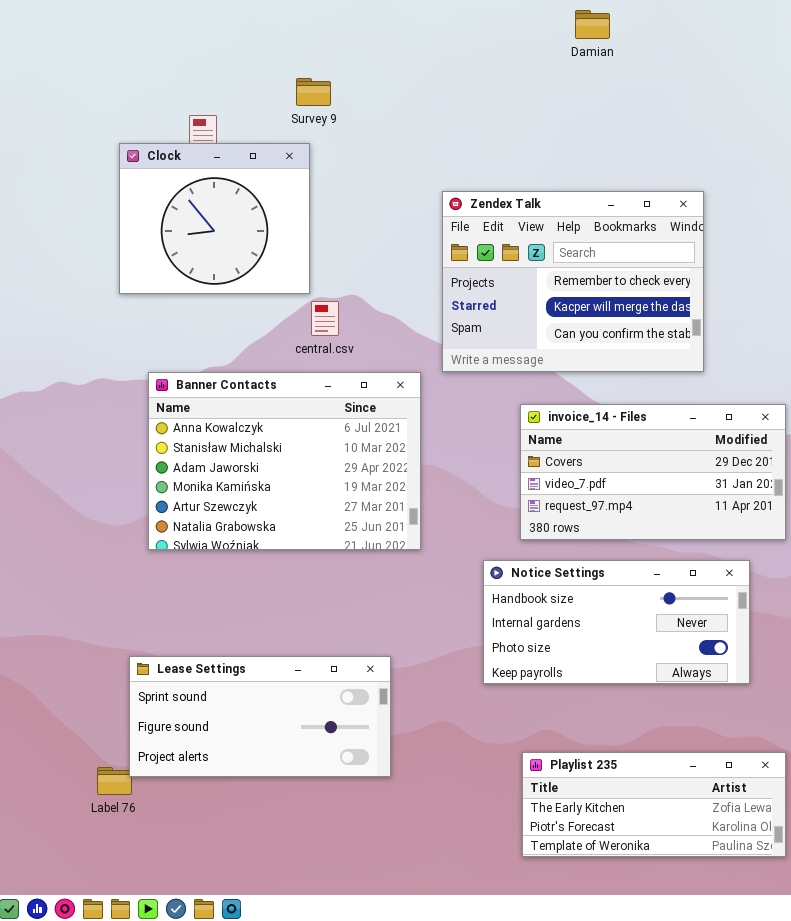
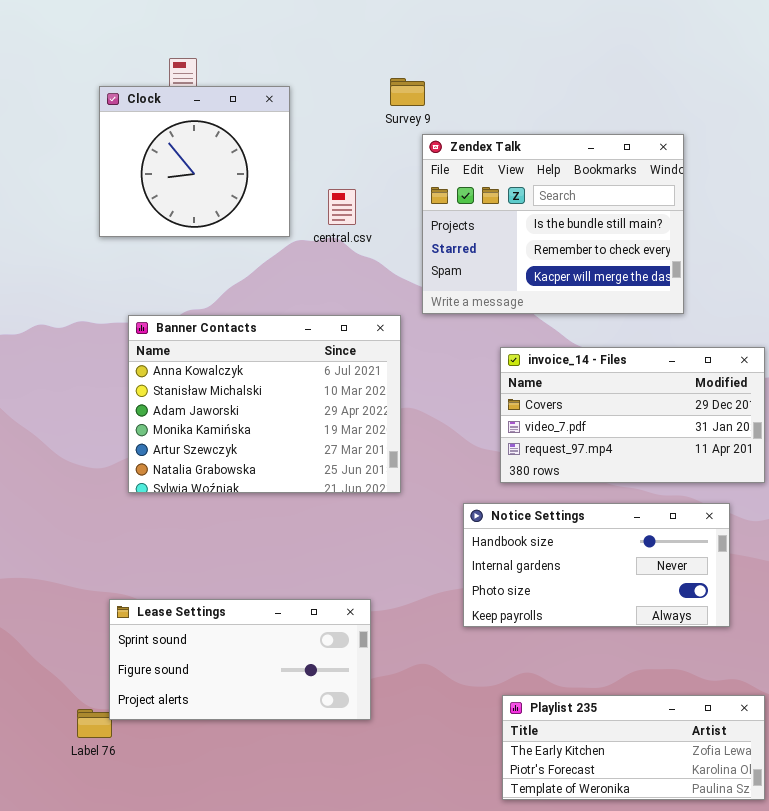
Survey 9: [296,78,331,106] -> [390,78,425,106], moved
Zendex Talk: [442,191,704,372] -> [422,134,684,314], scrolled up 1 row
central.csv: [311,301,339,336] -> [328,189,356,225], moved

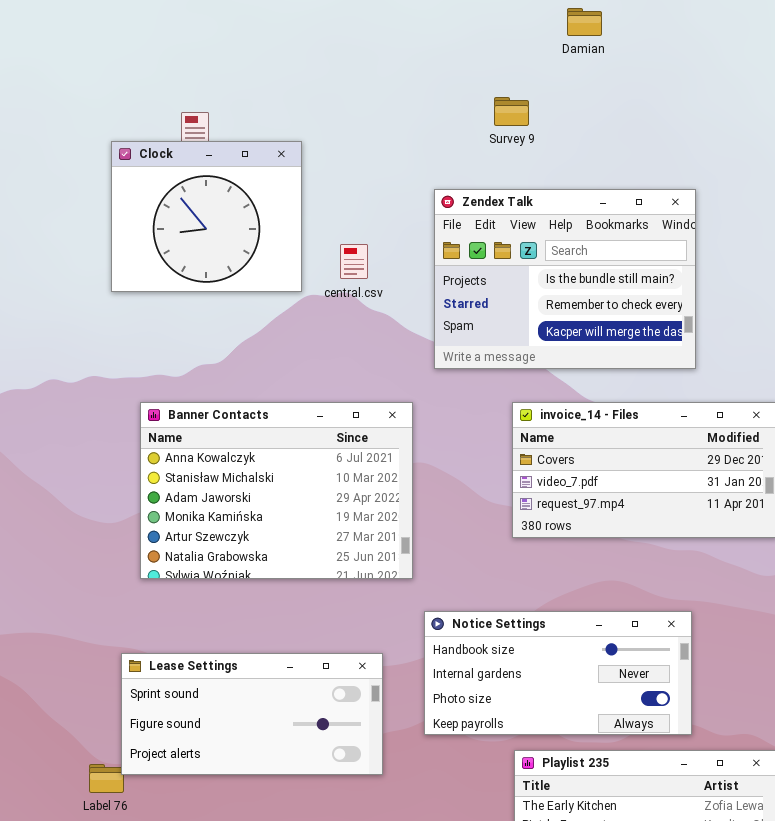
Survey 9: [390,78,425,106] -> [494,97,529,126], moved
Banner Contacts: [128,315,401,493] -> [140,402,413,579], moved
Notice Settings: [463,503,730,627] -> [424,611,692,735], moved

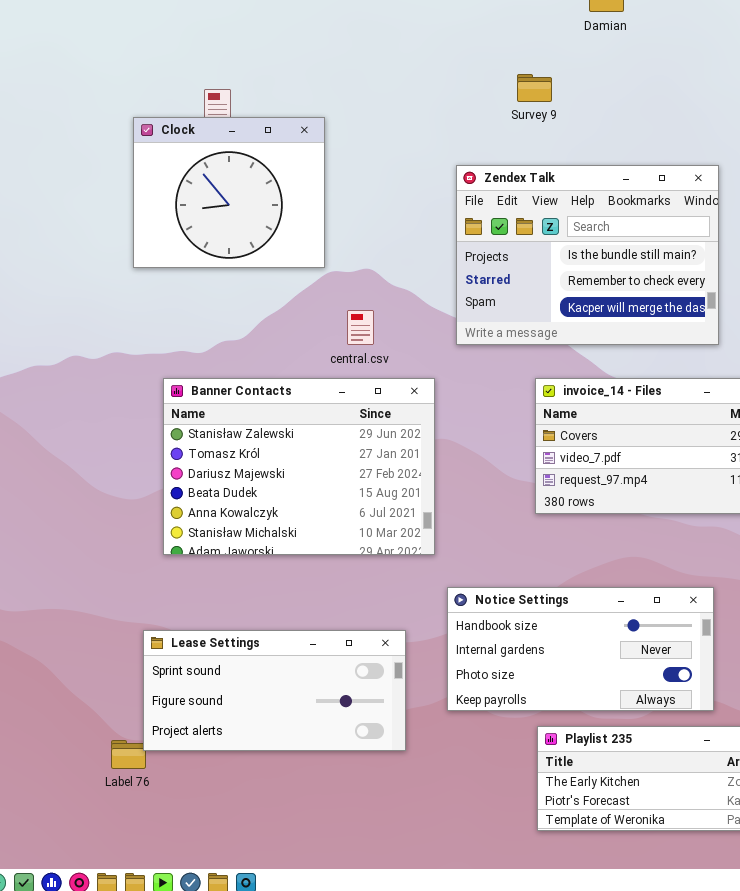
central.csv: [340,244,368,279] -> [347,310,374,345], moved
Banner Contacts: [140,402,413,579] -> [163,378,435,555], scrolled up 4 rows

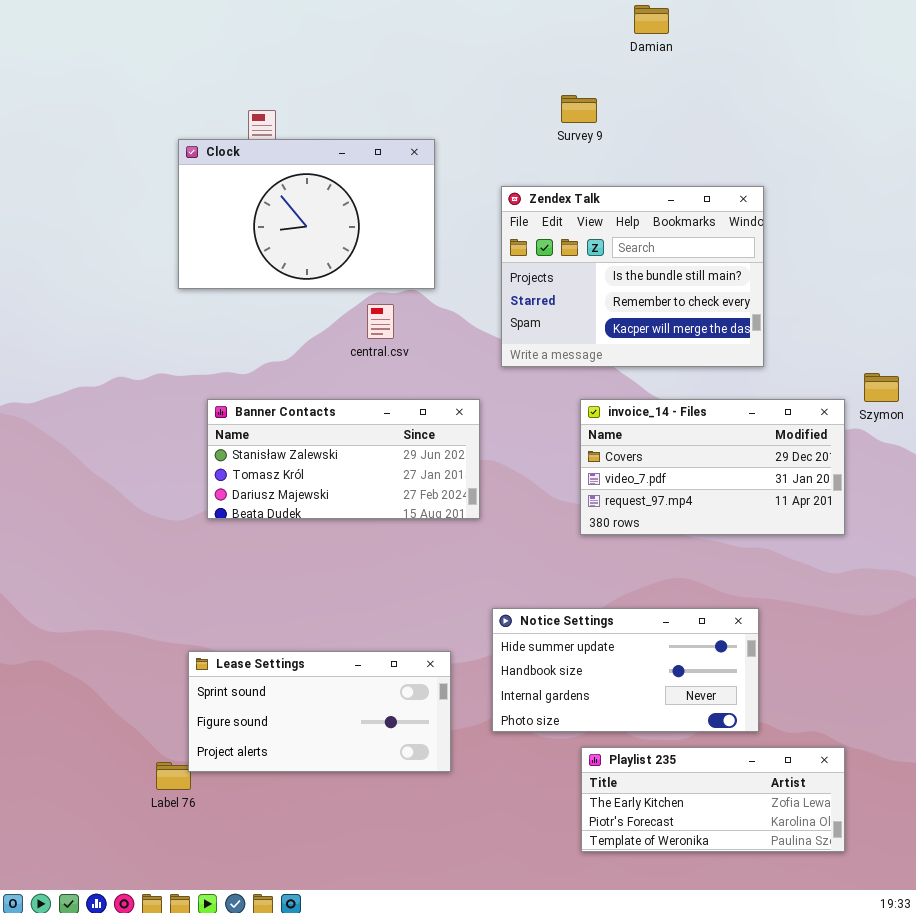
Clock: [133,117,325,268] -> [178,139,435,289], resized
central.csv: [347,310,374,345] -> [367,304,394,339], moved
Banner Contacts: [163,378,435,555] -> [207,399,480,519], resized
Notice Settings: [447,587,714,711] -> [492,608,759,732], scrolled up 1 row

